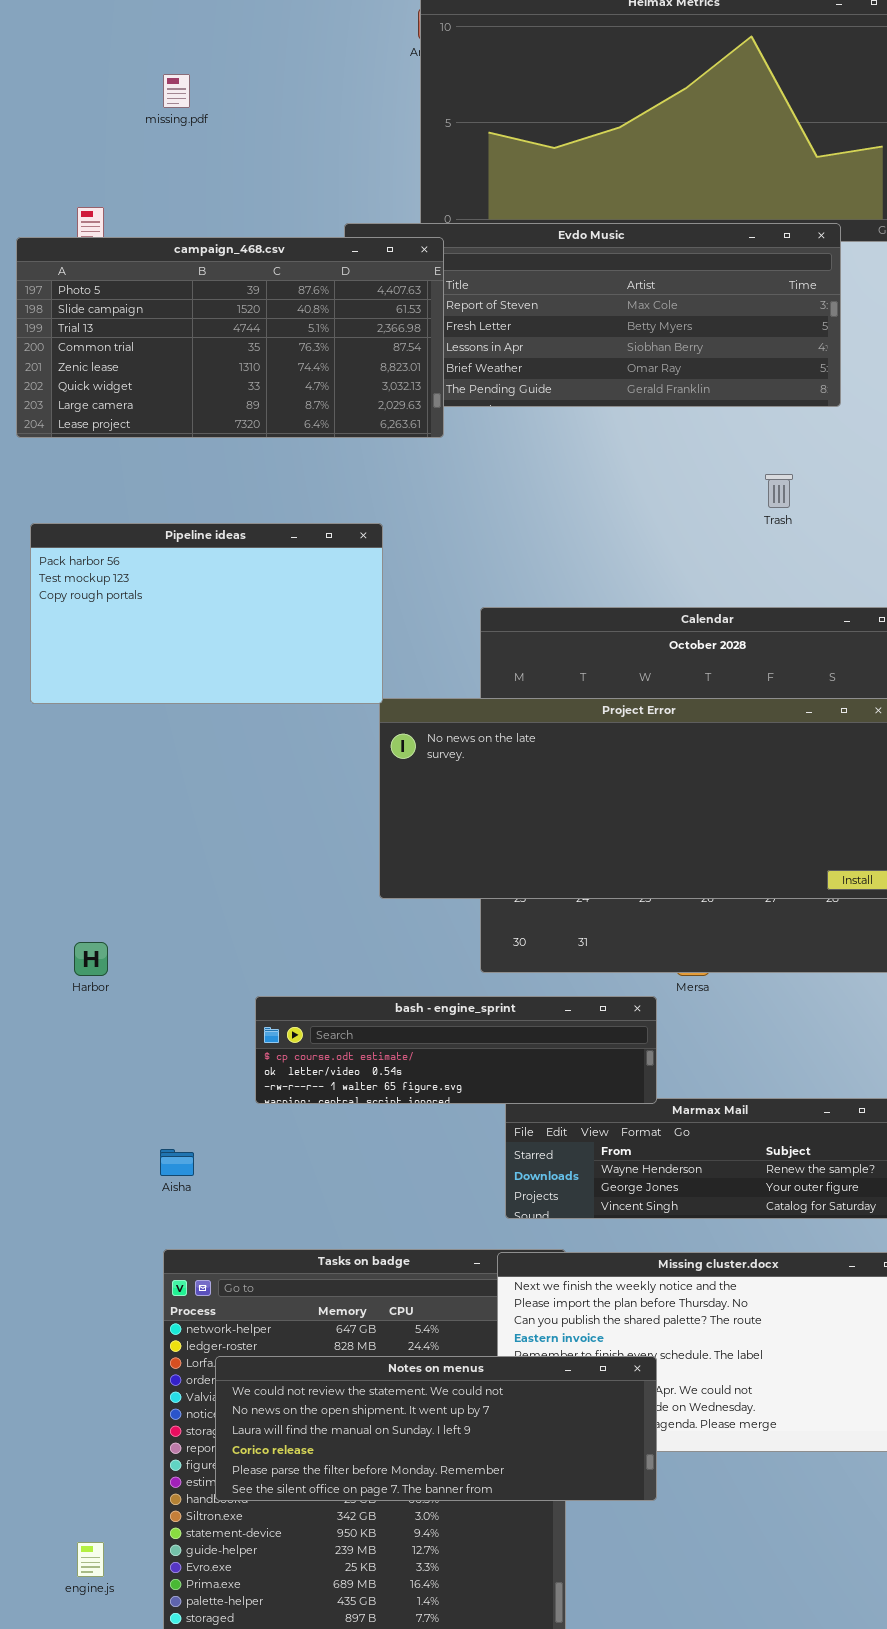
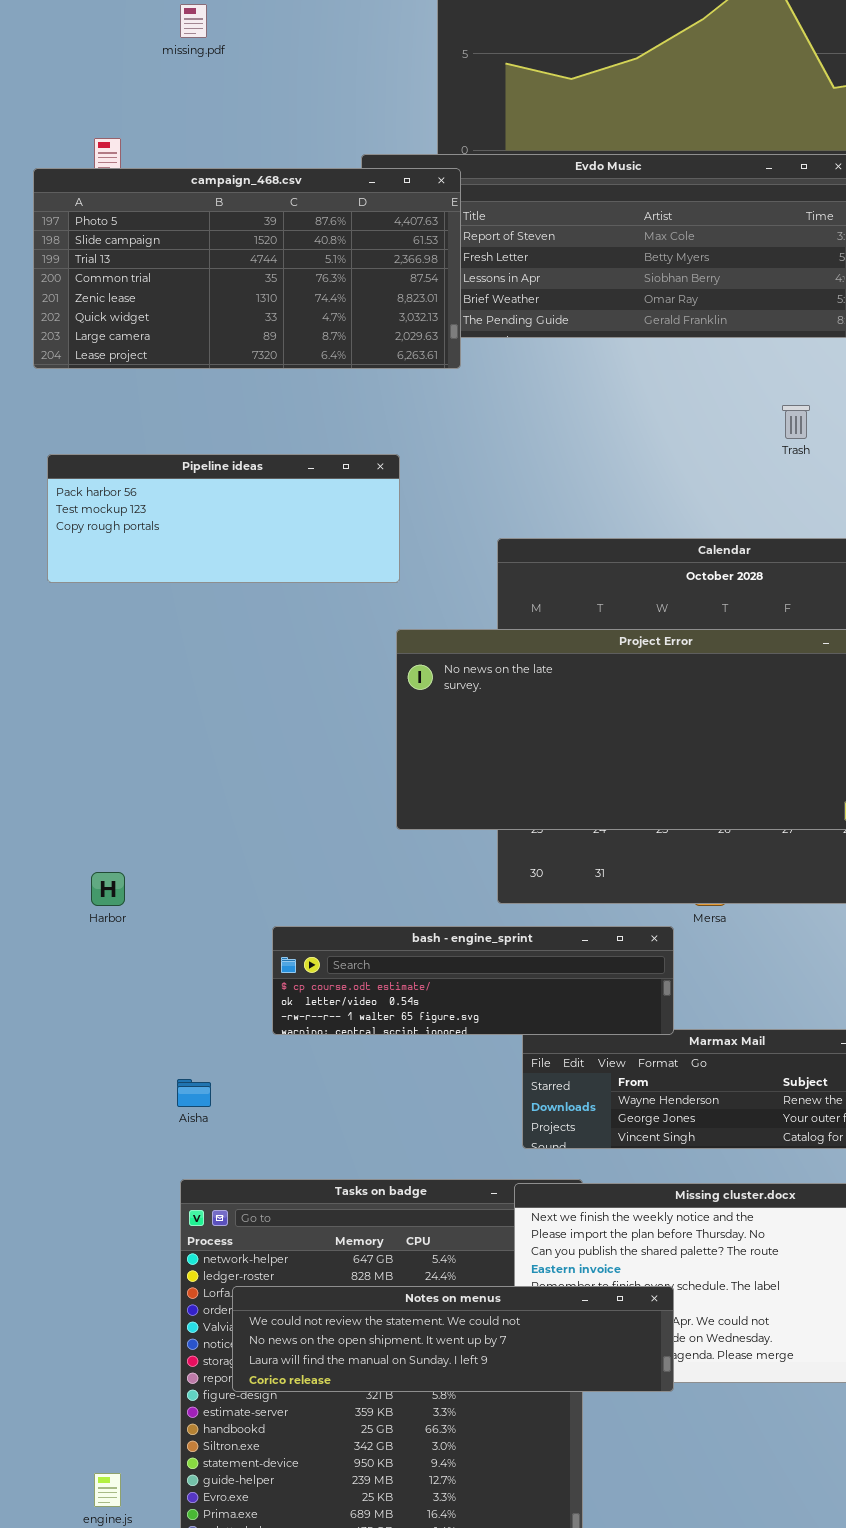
Pipeline ideas: [30,523,383,704] -> [47,454,400,583], resized
Notes on menus: [215,1356,657,1501] -> [232,1286,674,1392], resized

